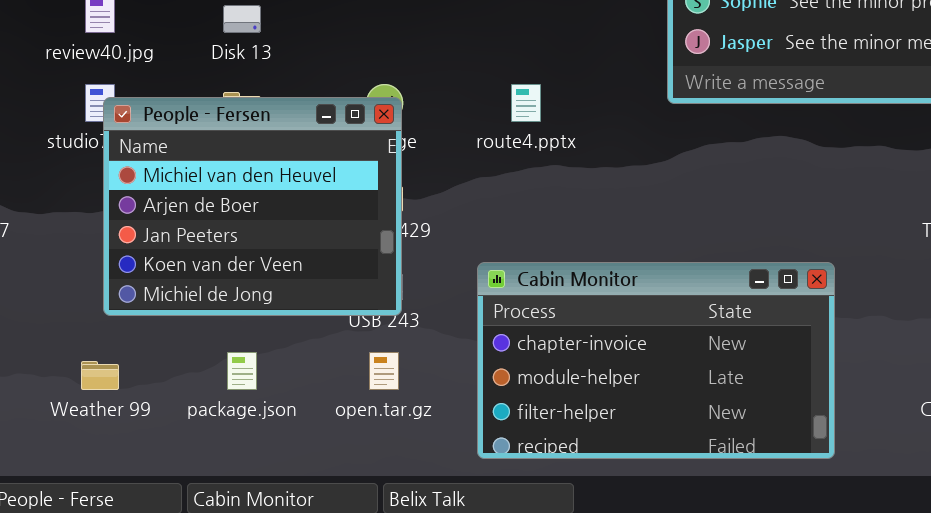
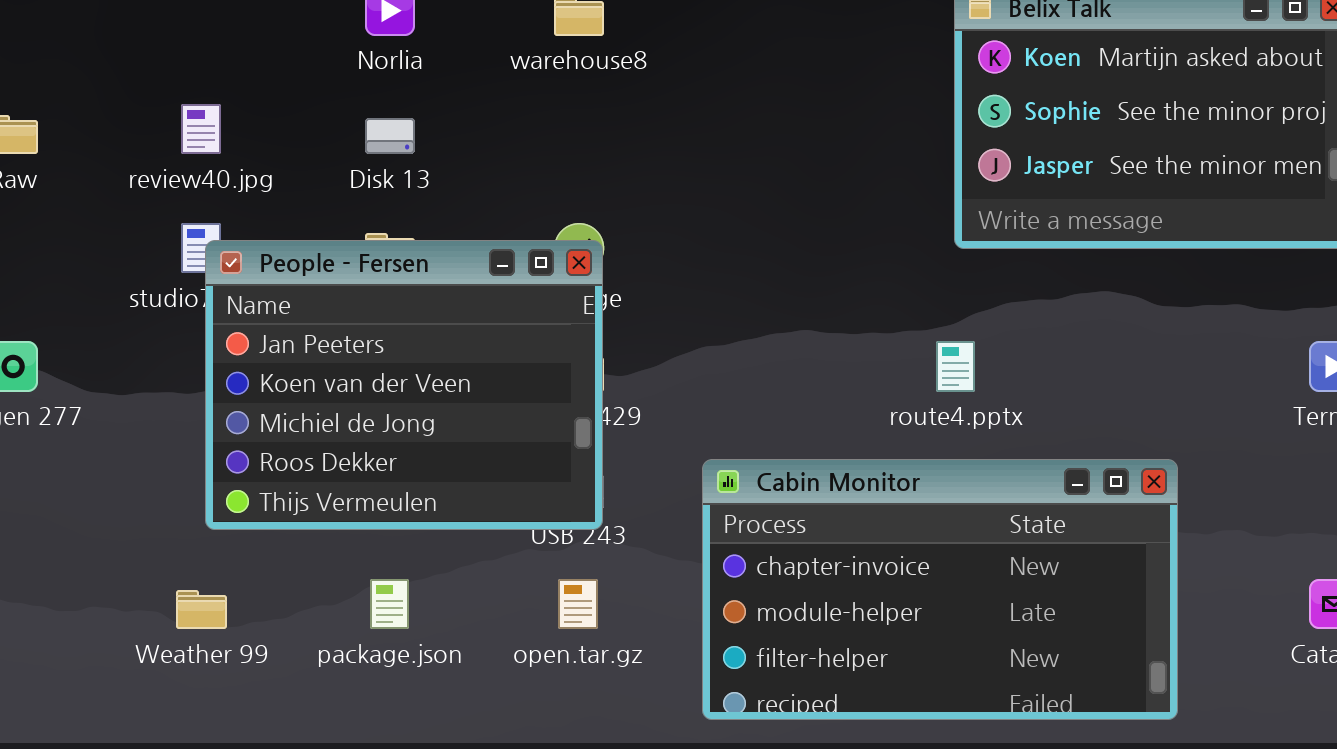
route4.pptx: [511,84,541,122] -> [936,341,975,392], moved
People - Fersen: [103,97,402,316] -> [205,240,603,530], scrolled down 2 rows

